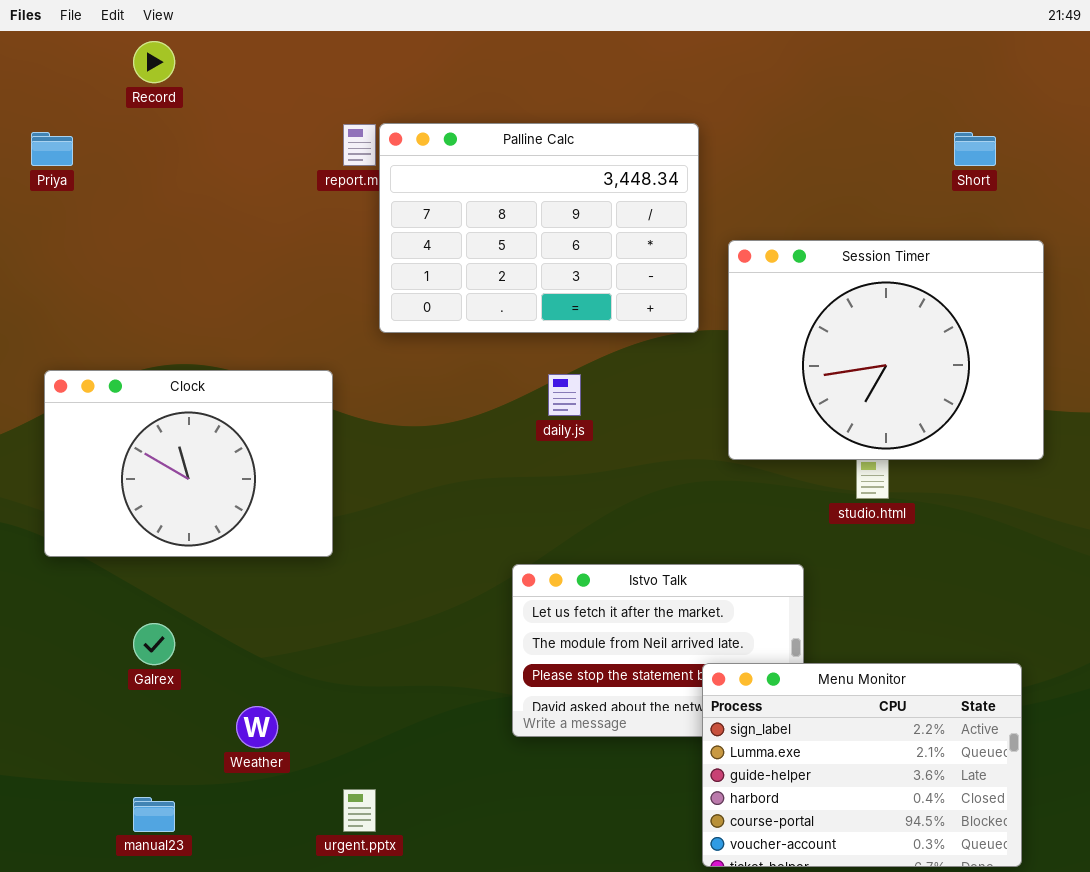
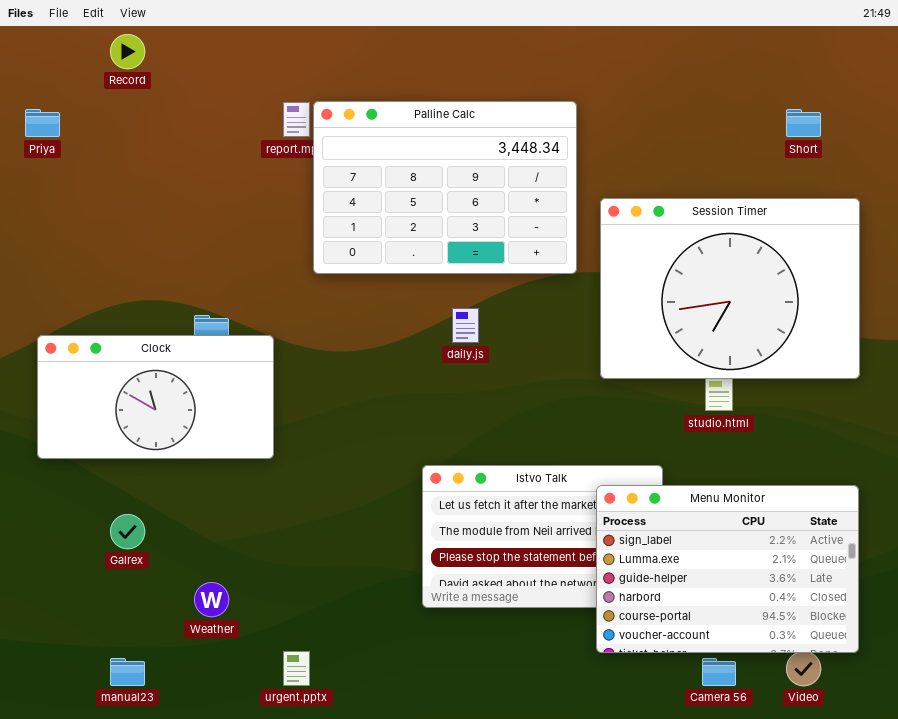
Clock: [44,370,333,557] -> [37,335,274,459], resized
Menu Monitor: [702,663,1022,867] -> [596,485,859,653], moved

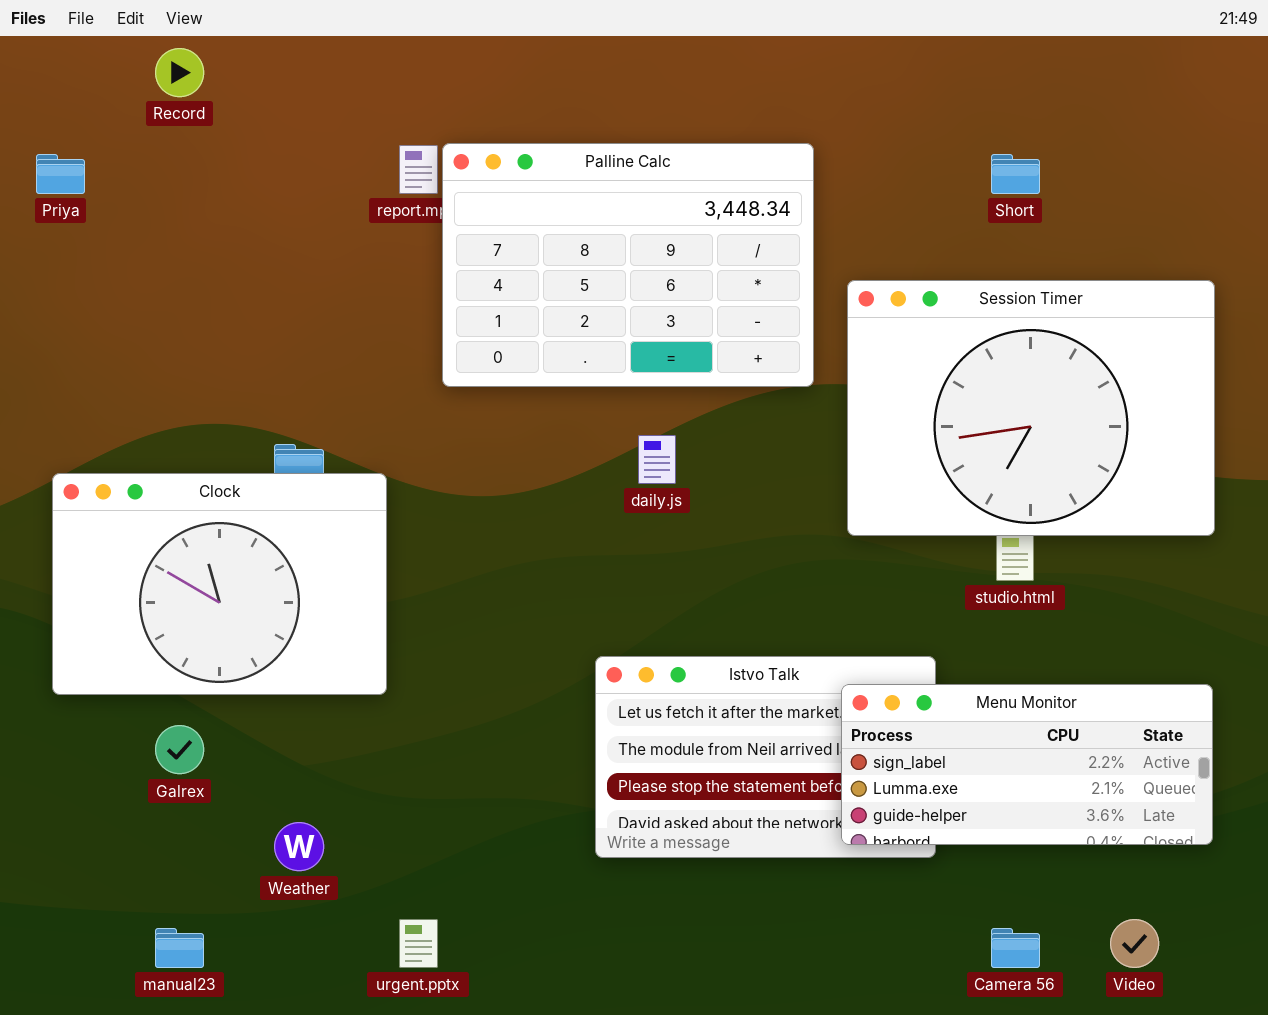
Short: [786,109,821,137] -> [991,154,1040,194], moved
Clock: [37,335,274,459] -> [52,473,387,695], resized
Menu Monitor: [596,485,859,653] -> [841,684,1213,845], resized

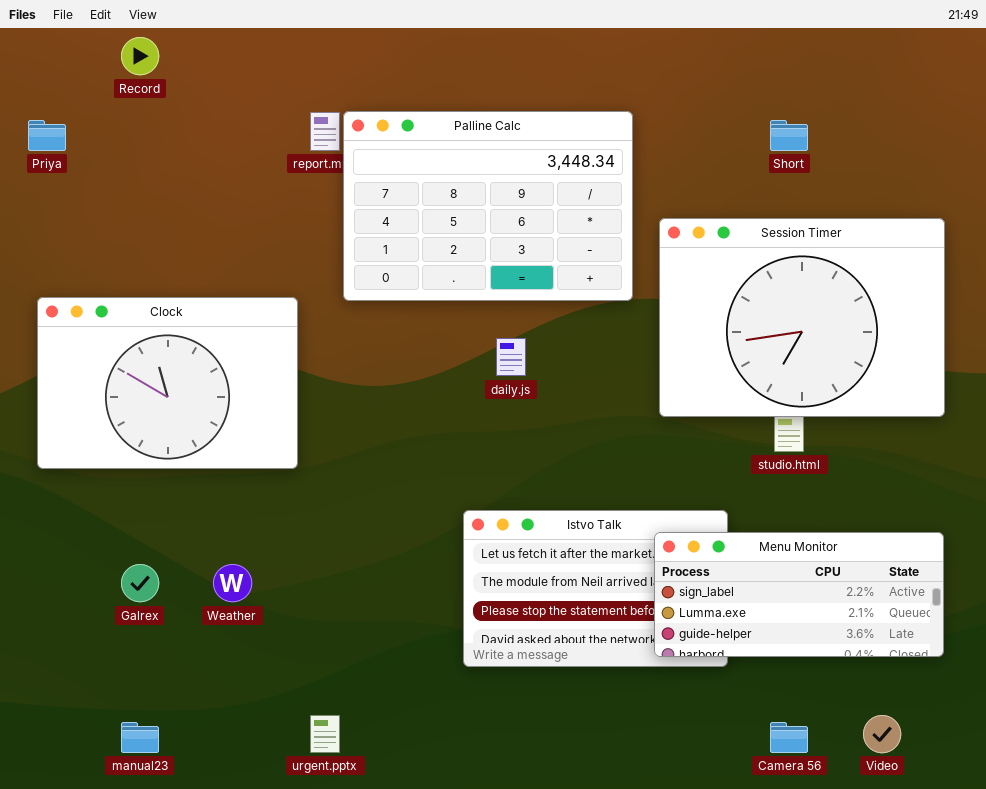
Clock: [52,473,387,695] -> [37,297,298,469], moved
Weather: [274,822,324,871] -> [213,564,252,602], moved

